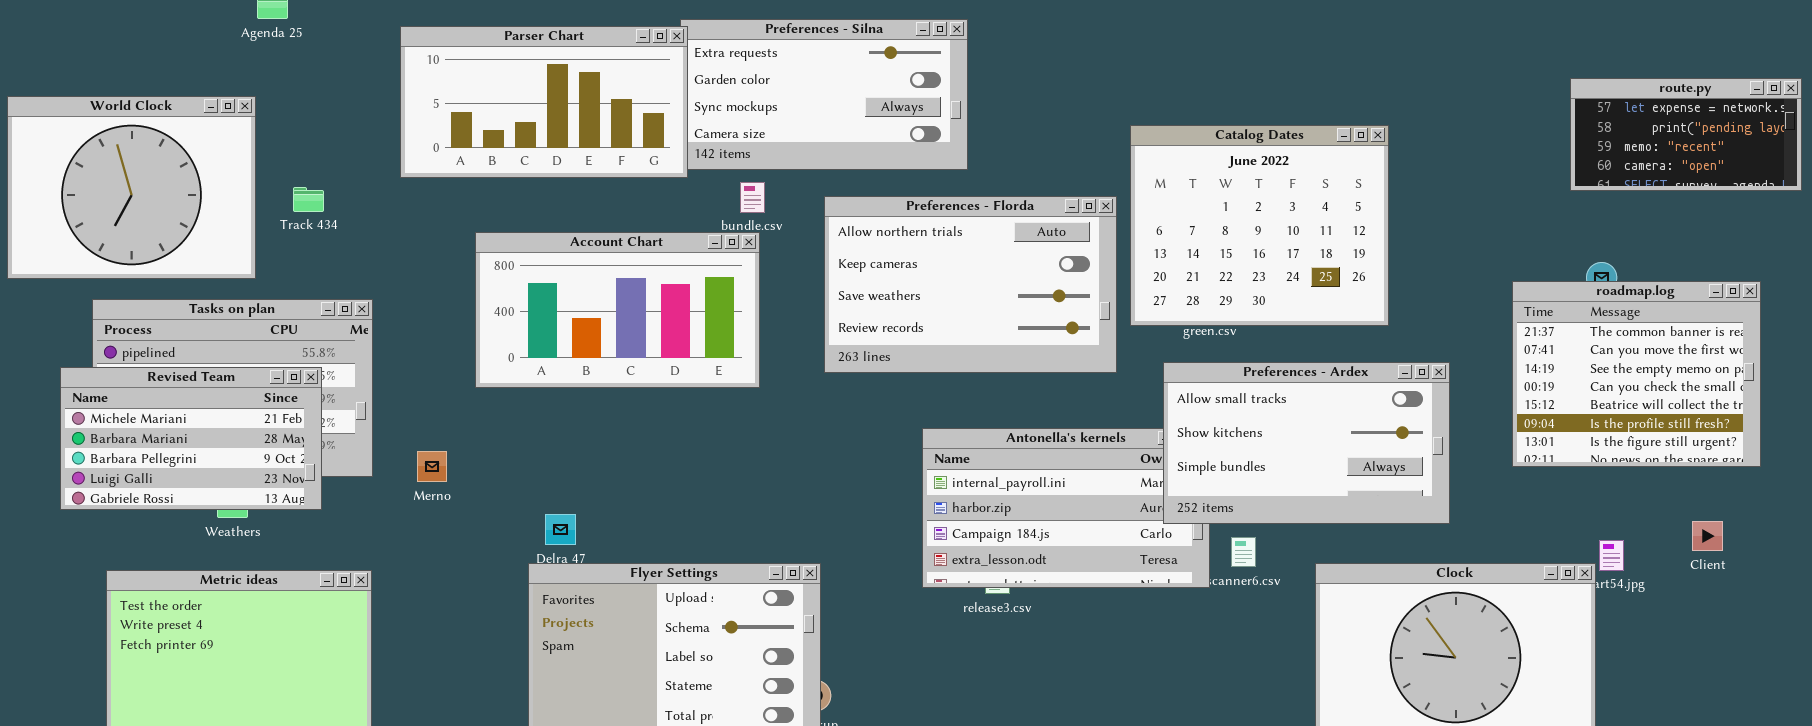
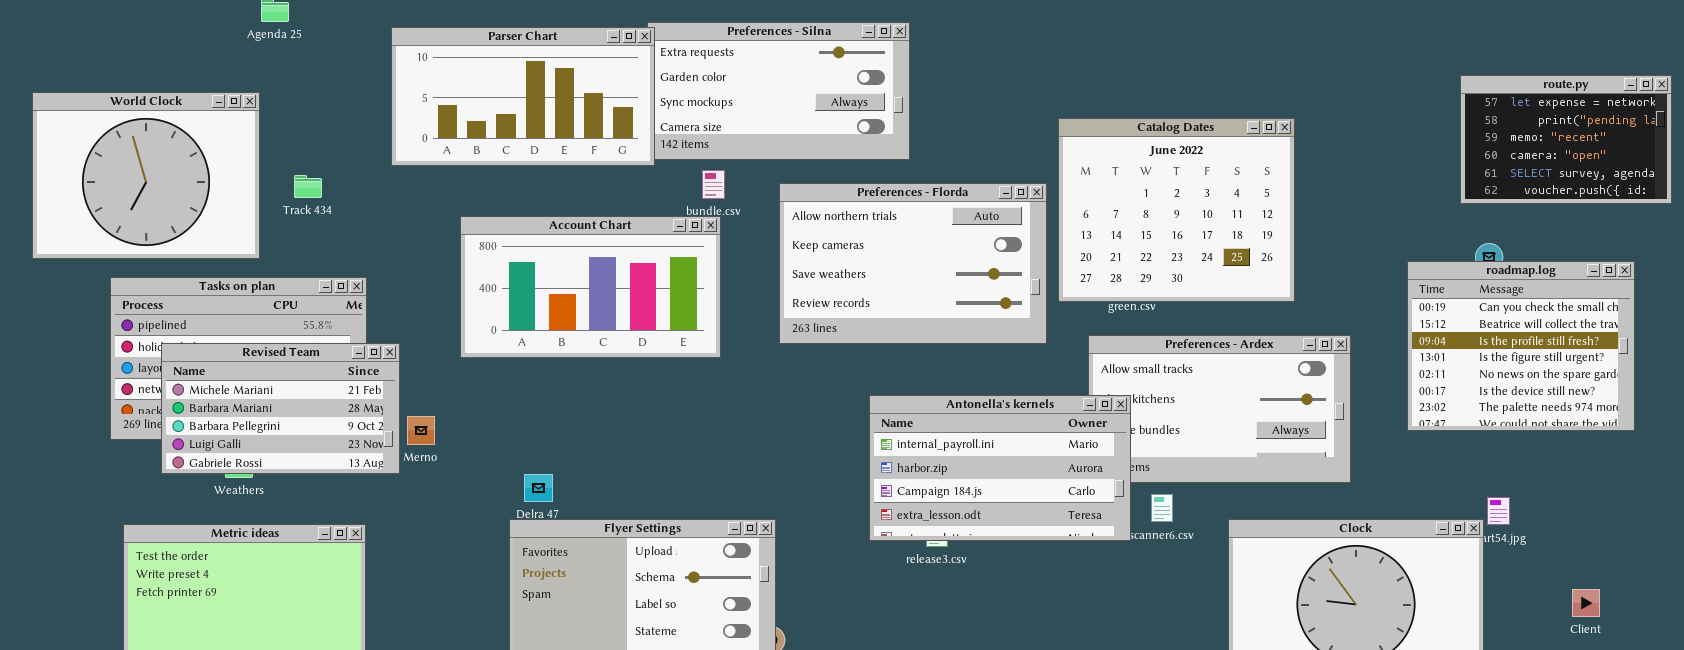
route.py: [1570,78,1802,191] -> [1460,75,1672,204], resized
roadmap.log: [1512,281,1761,467] -> [1407,261,1635,431], scrolled down 3 rows
Revised Team: [60,367,322,510] -> [161,343,400,474], moved
Antonella's kernels: [922,428,1210,588] -> [869,395,1131,541], raised
Client: [1692,521,1723,551] -> [1572,589,1600,617], moved

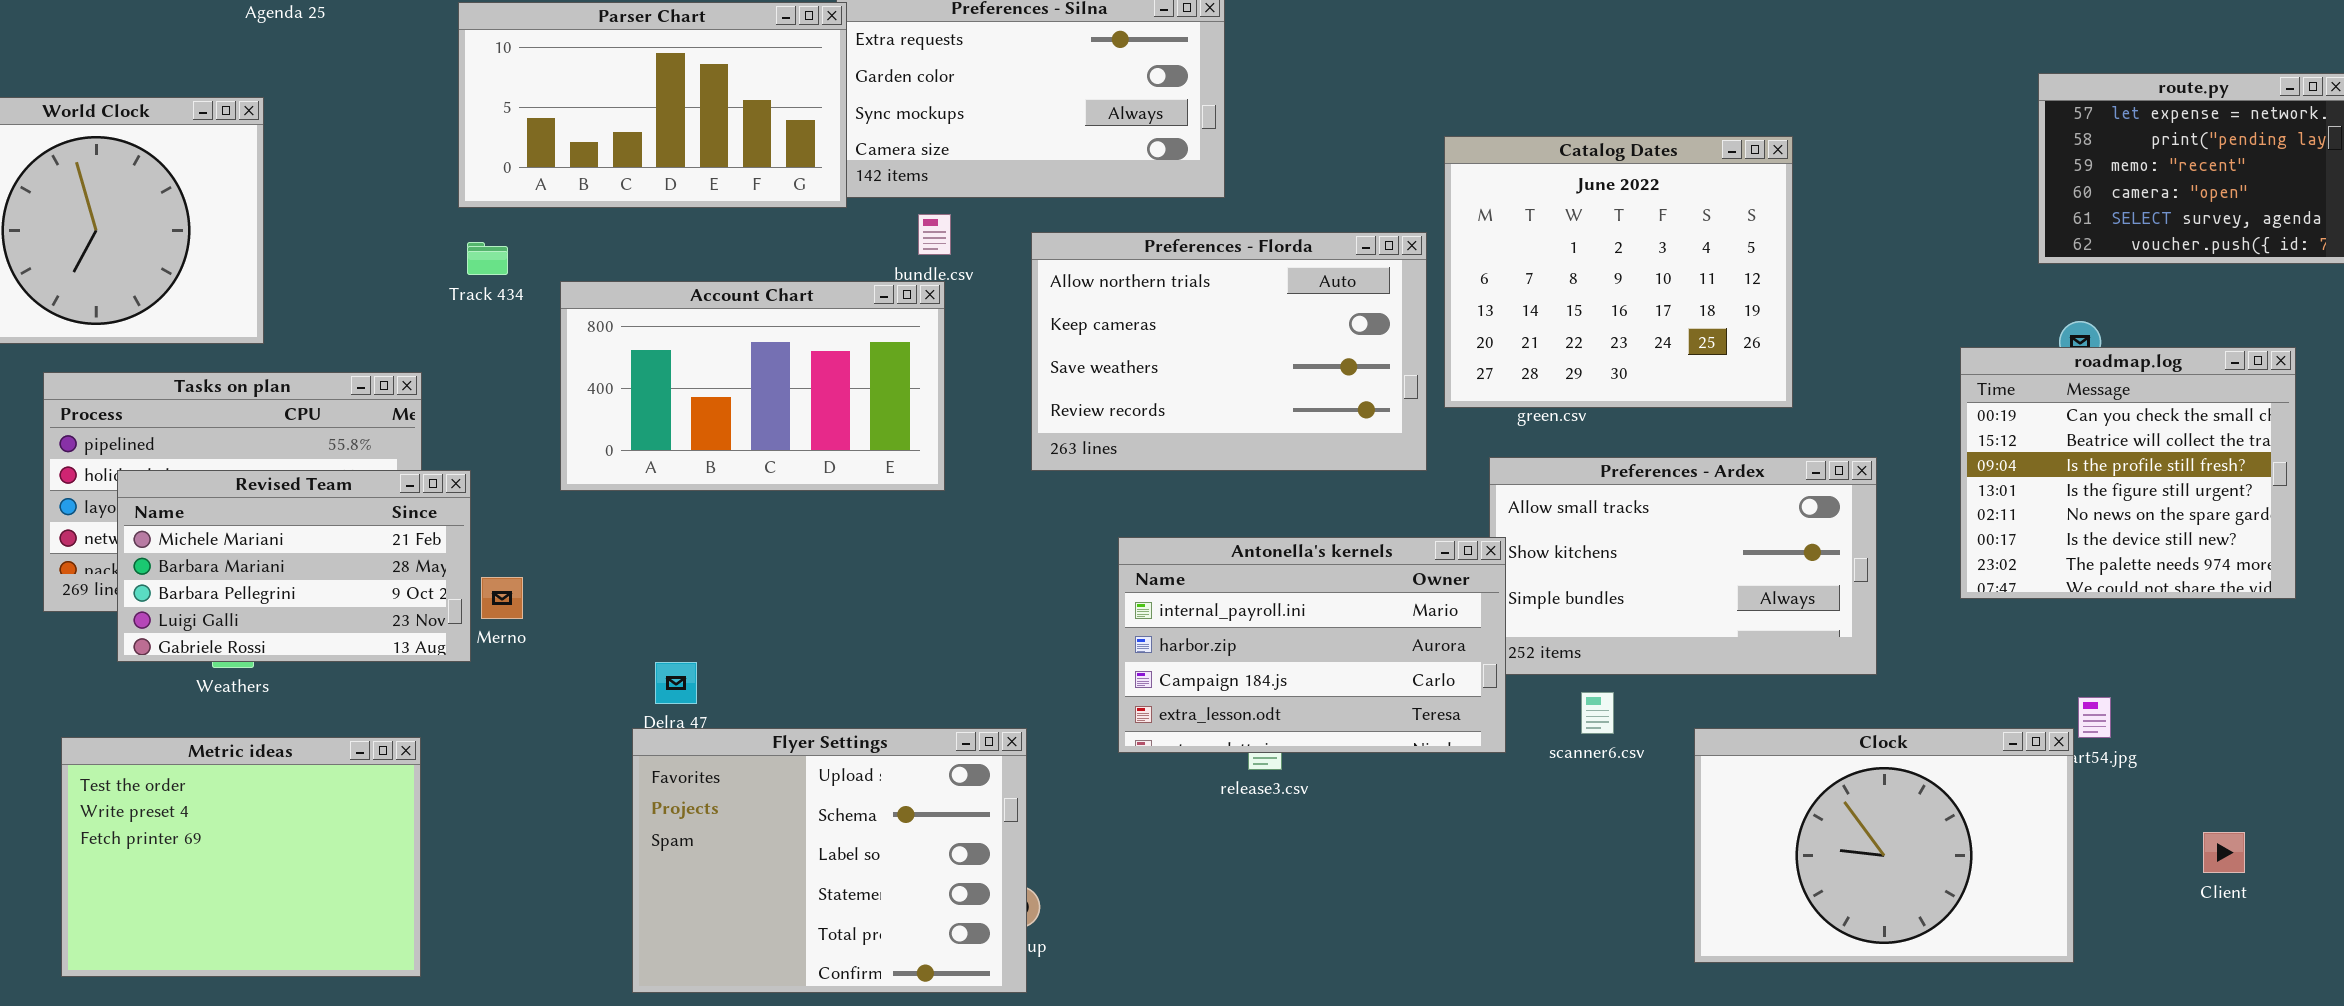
Track 434: [294,175,322,198] -> [467,242,508,275], moved
Antonella's kernels: [869,395,1131,541] -> [1118,537,1506,753], moved

